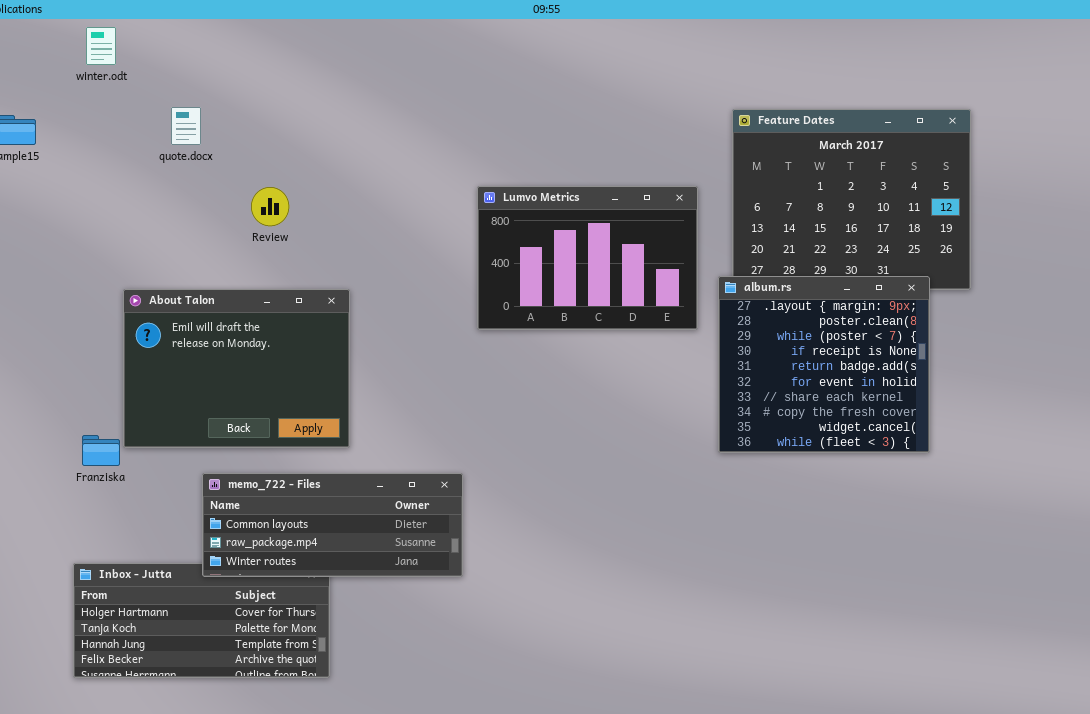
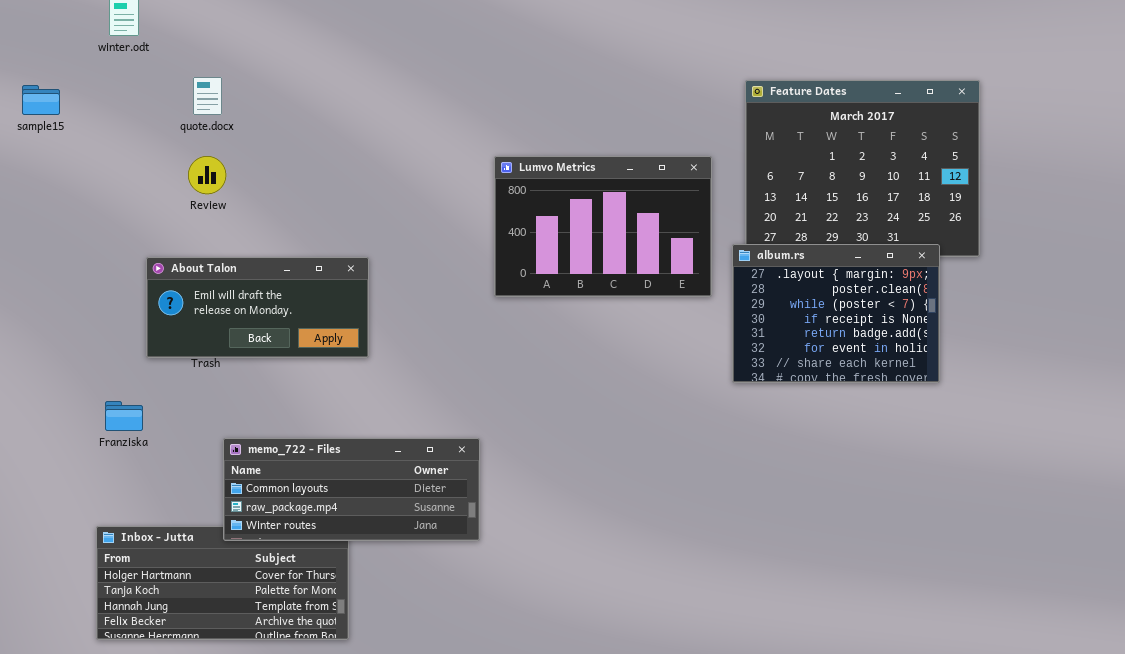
Review: [251,187,289,226] -> [188,156,226,194], moved
album.rs: [718,276,930,453] -> [732,244,940,383], resized
About Talon: [123,289,350,448] -> [146,257,369,358], resized

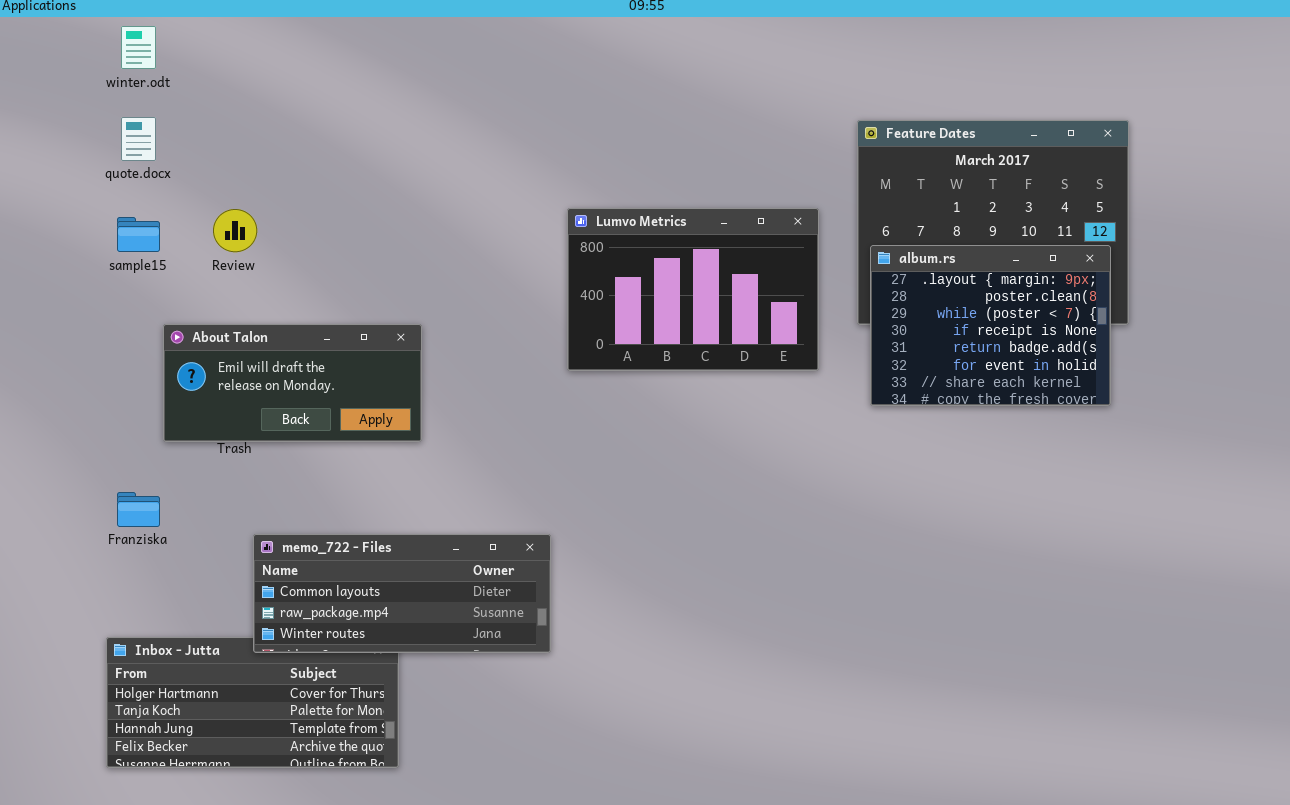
quote.docx: [193,77,222,115] -> [121,117,156,161], moved
sample15: [22,85,60,115] -> [117,217,160,252], moved
album.rs: [732,244,940,383] -> [870,245,1111,406], moved

